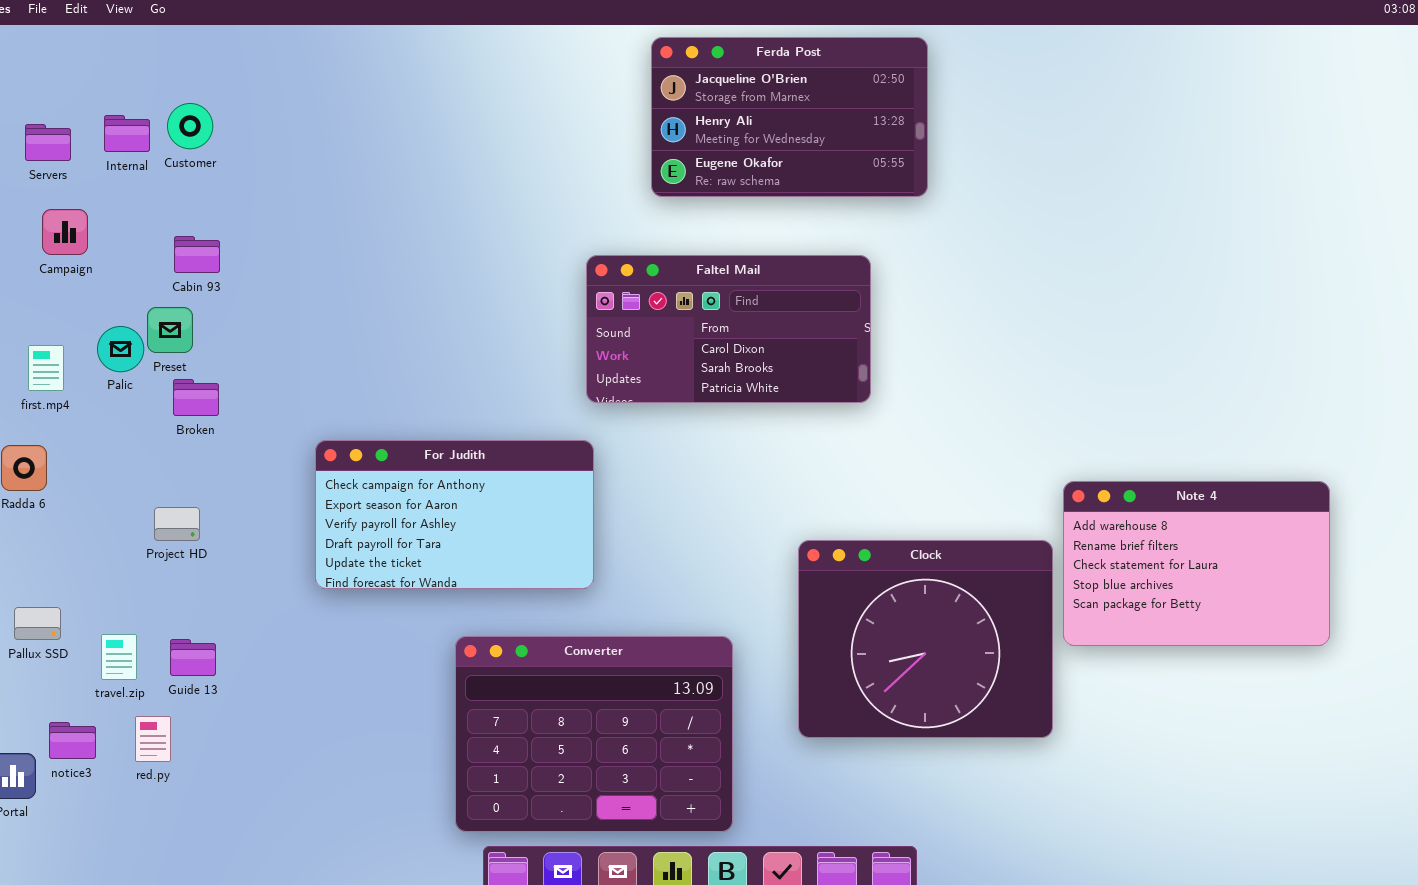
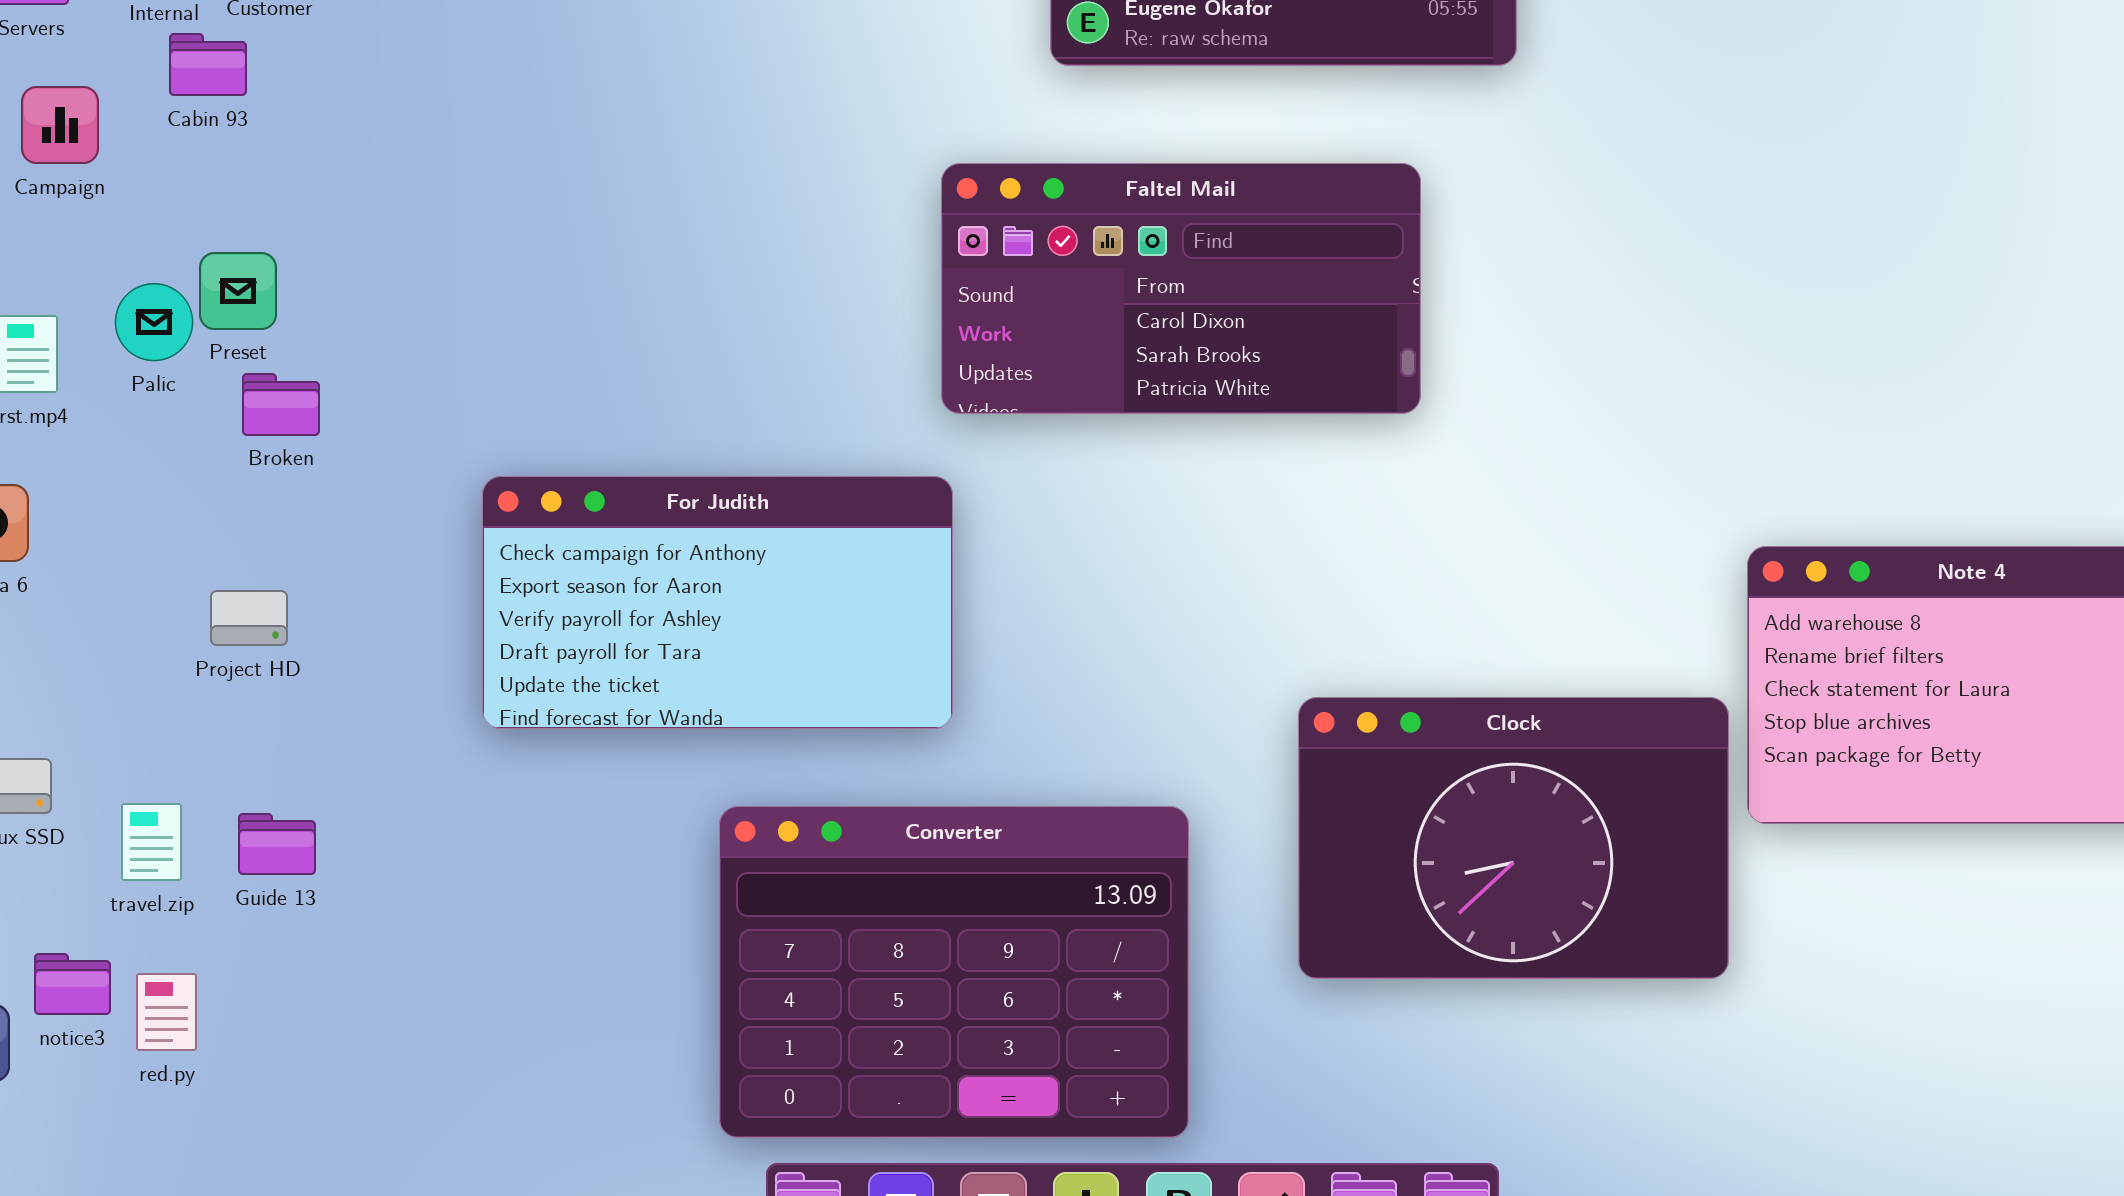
Cabin 93: [174,236,220,273] -> [169,33,247,96], moved
Clock: [798,540,1053,738] -> [1298,697,1729,979], resized
red.py: [135,716,171,762] -> [136,973,197,1051], moved

